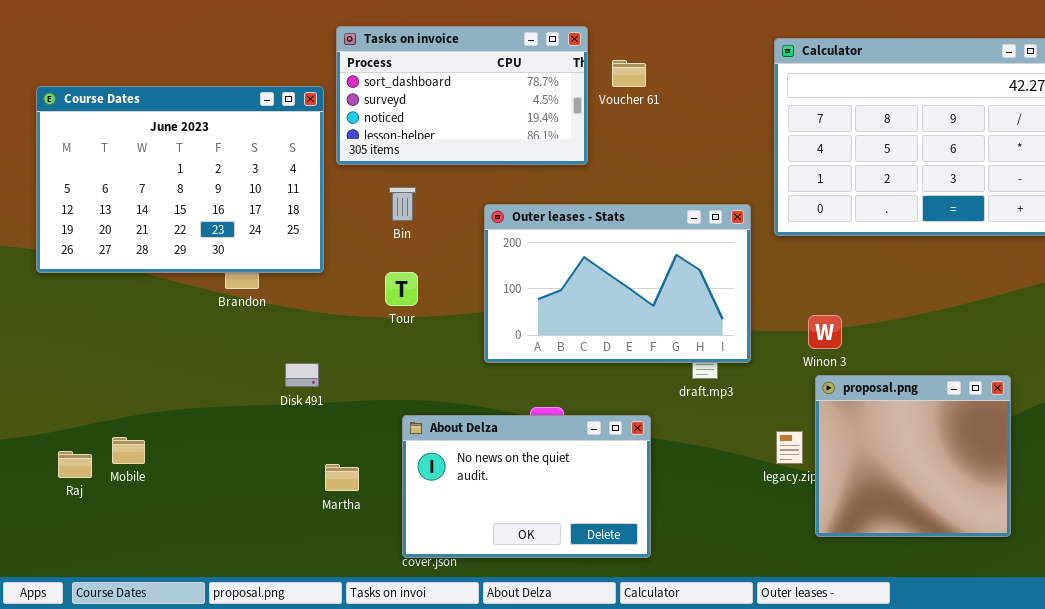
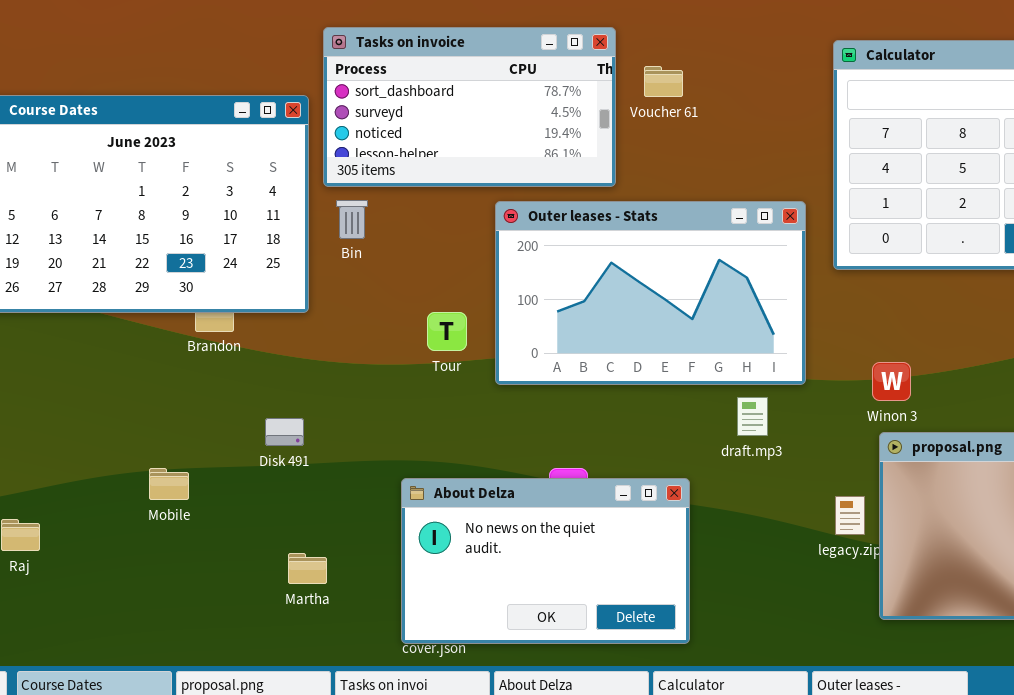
Bin: [389,187,416,221] -> [336,200,368,239], moved
Outer leases - Stats: [484,204,751,363] -> [495,201,806,385], moved
Tour: [385,272,418,306] -> [427,312,467,351], moved
Mobile: [112,437,145,464] -> [149,468,189,500], moved
Martha: [325,464,359,491] -> [288,553,327,584], moved

